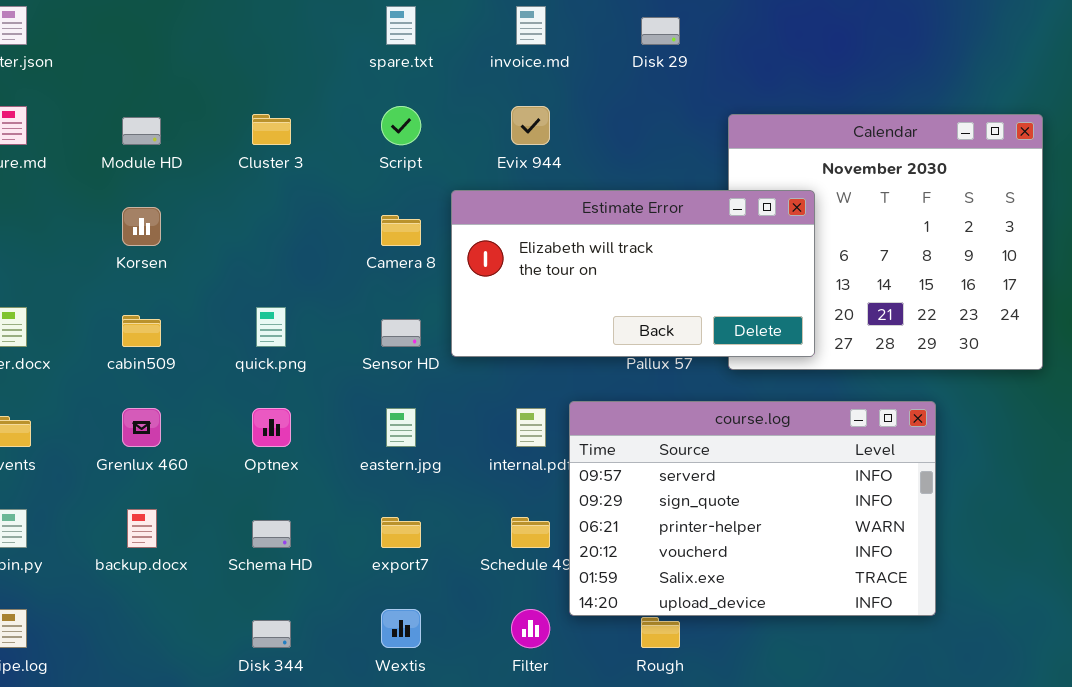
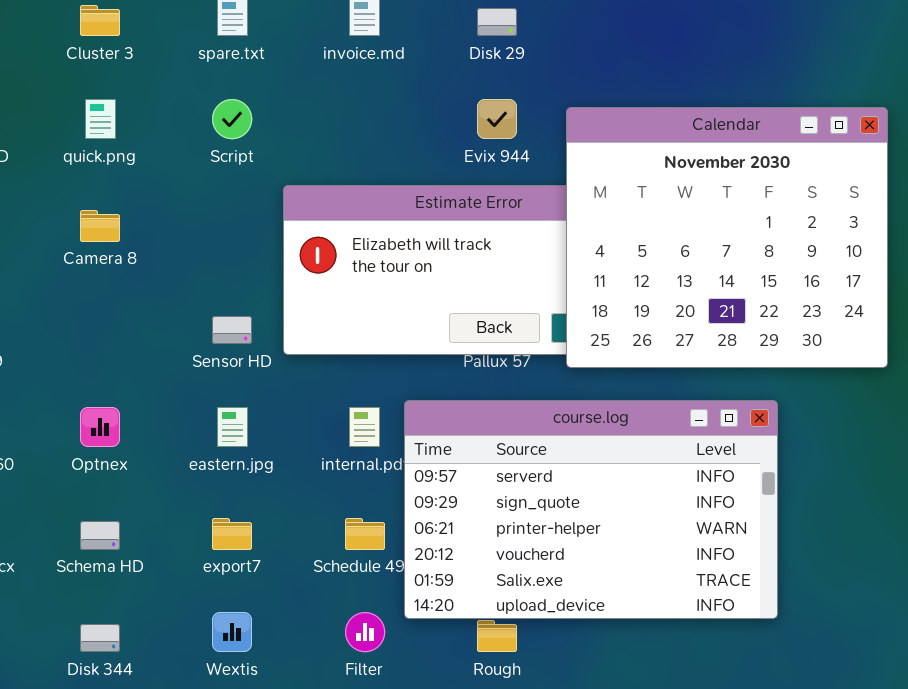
Evix 944: [511,106,550,145] -> [477,99,517,139], moved
Cluster 3: [252,114,291,145] -> [80,5,120,36], moved
Calendar: [728,114,1043,370] -> [566,107,888,368], raised
Camera 8: [381,215,421,246] -> [80,210,120,242], moved
quick.png: [256,307,286,347] -> [85,99,116,139], moved

